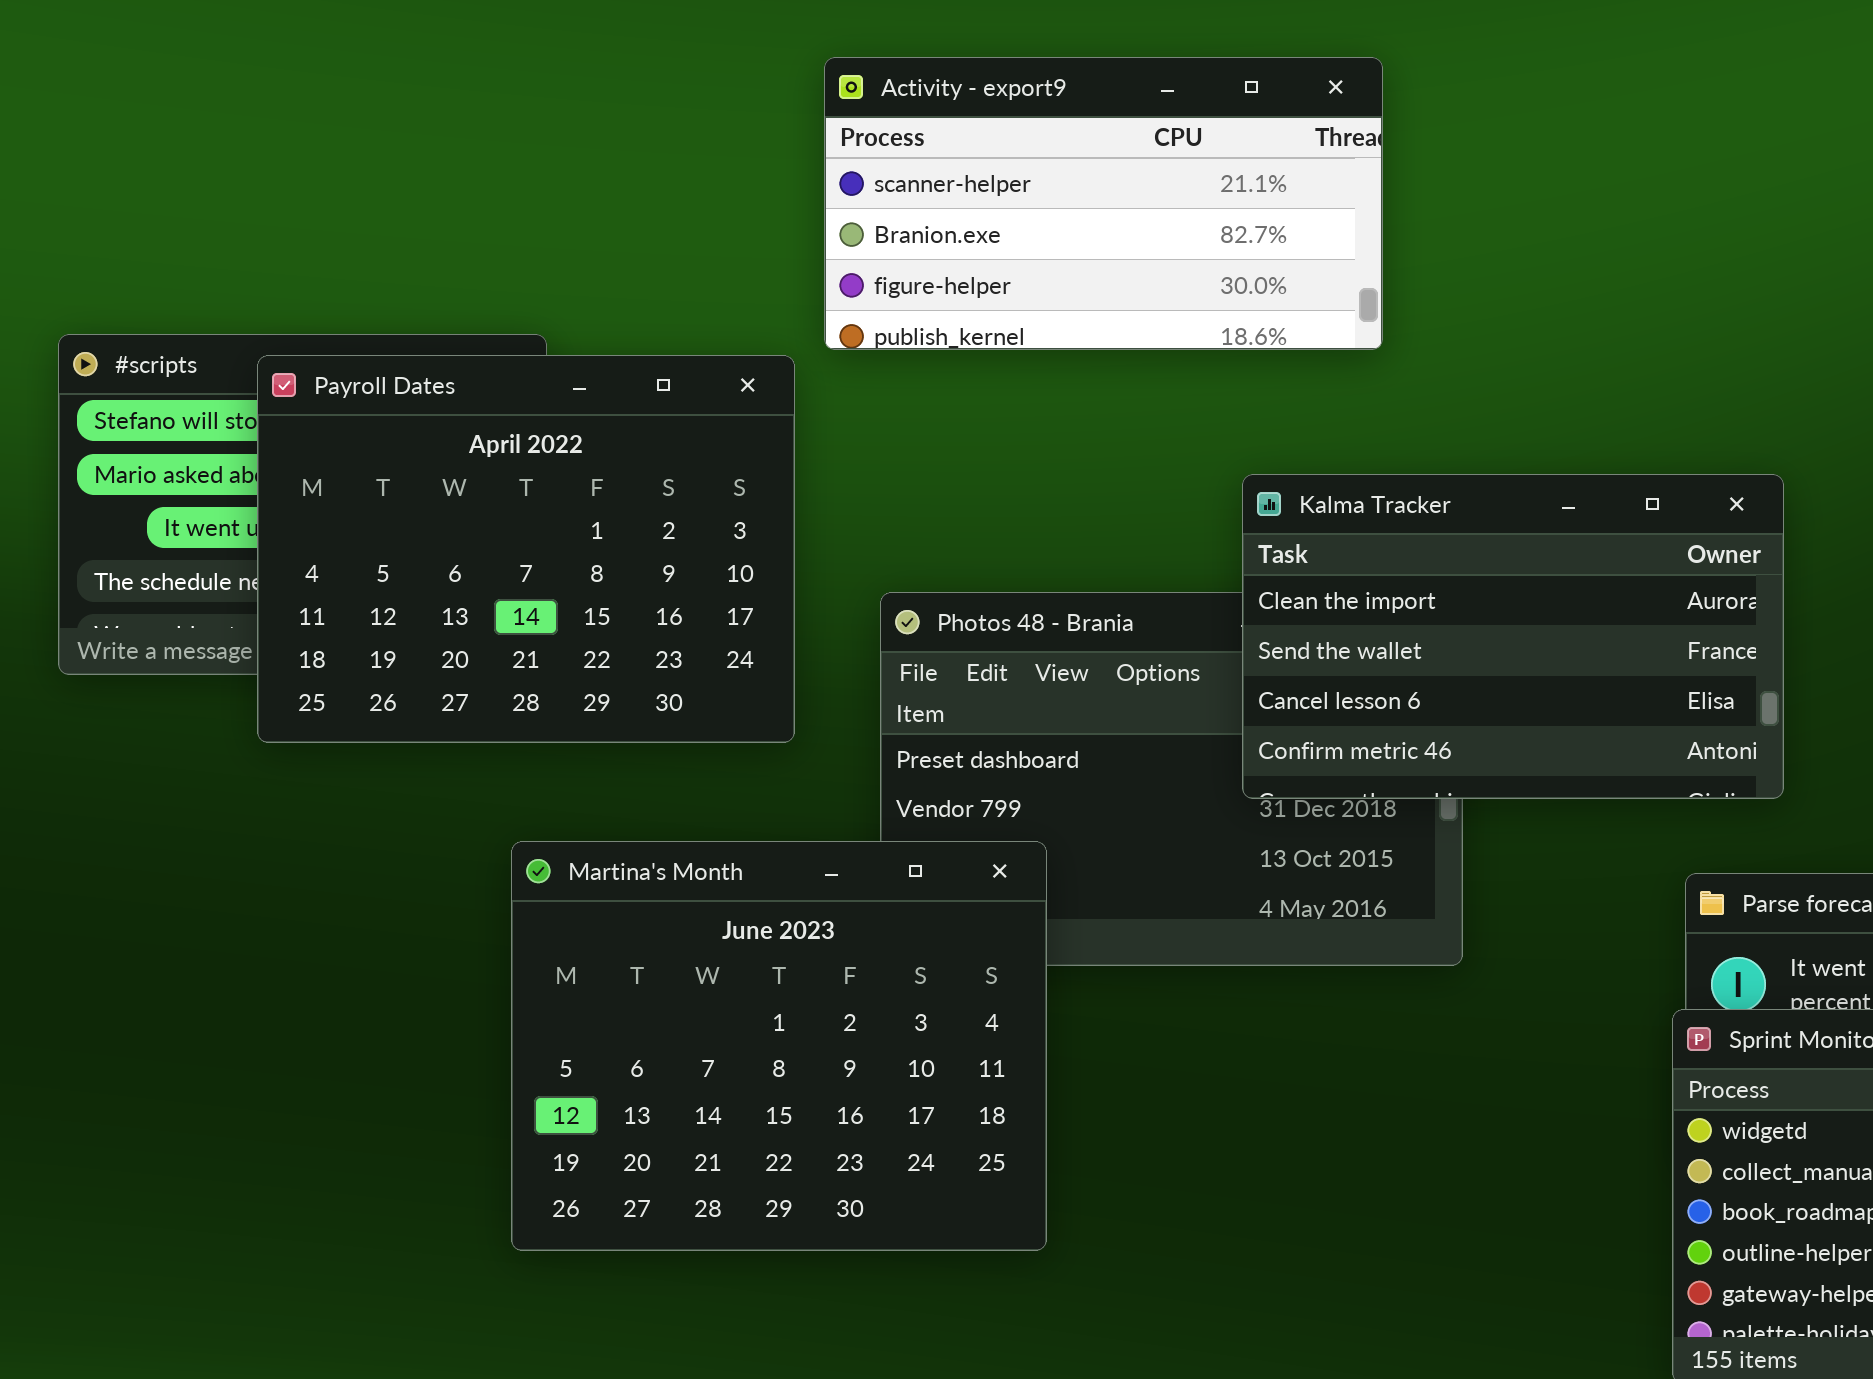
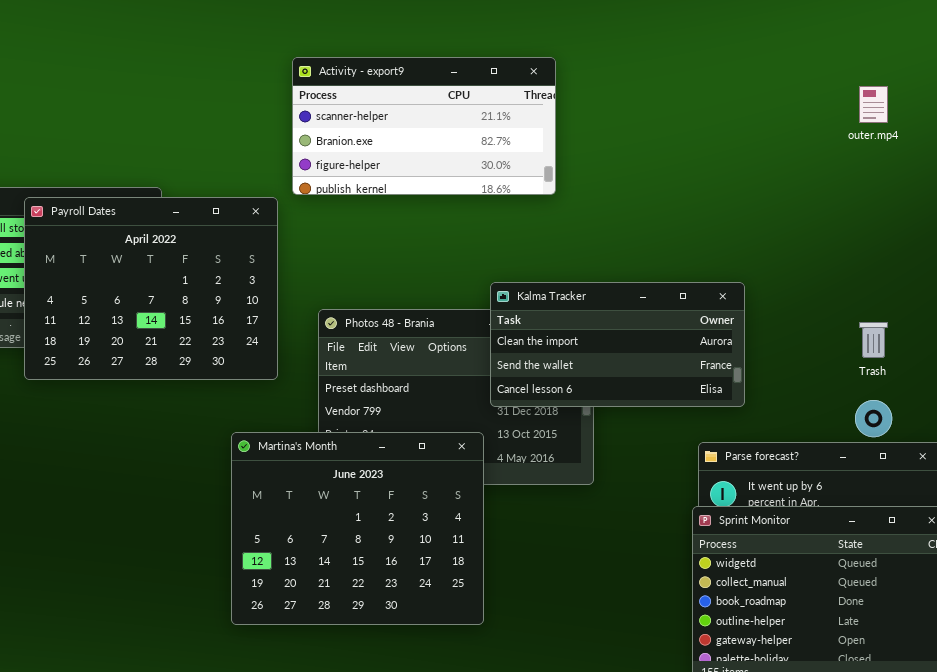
Kalma Tracker: [1242,474,1784,799] -> [490,282,745,407], resized
Martina's Month: [511,841,1047,1251] -> [231,432,484,625], moved

